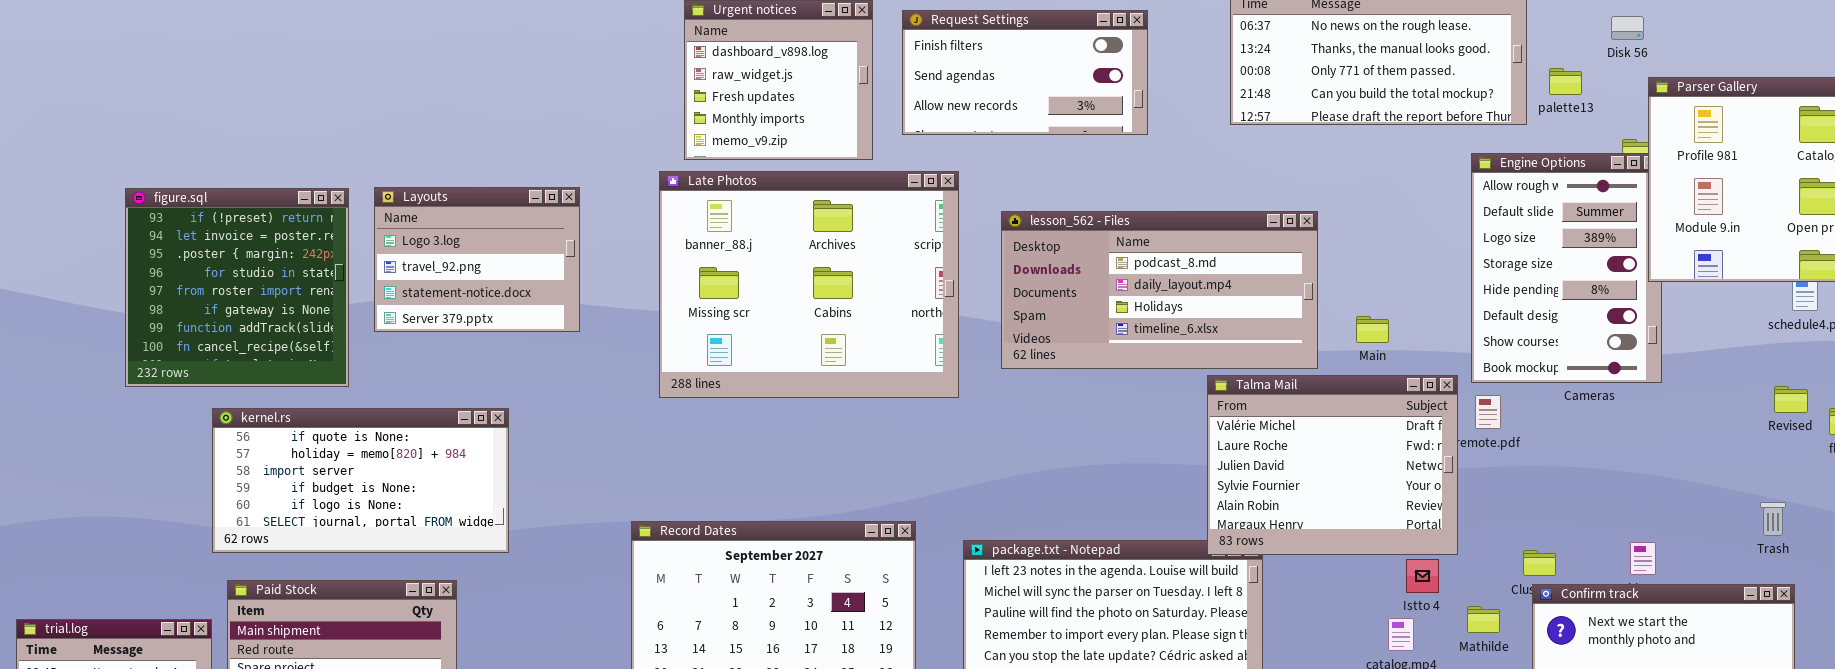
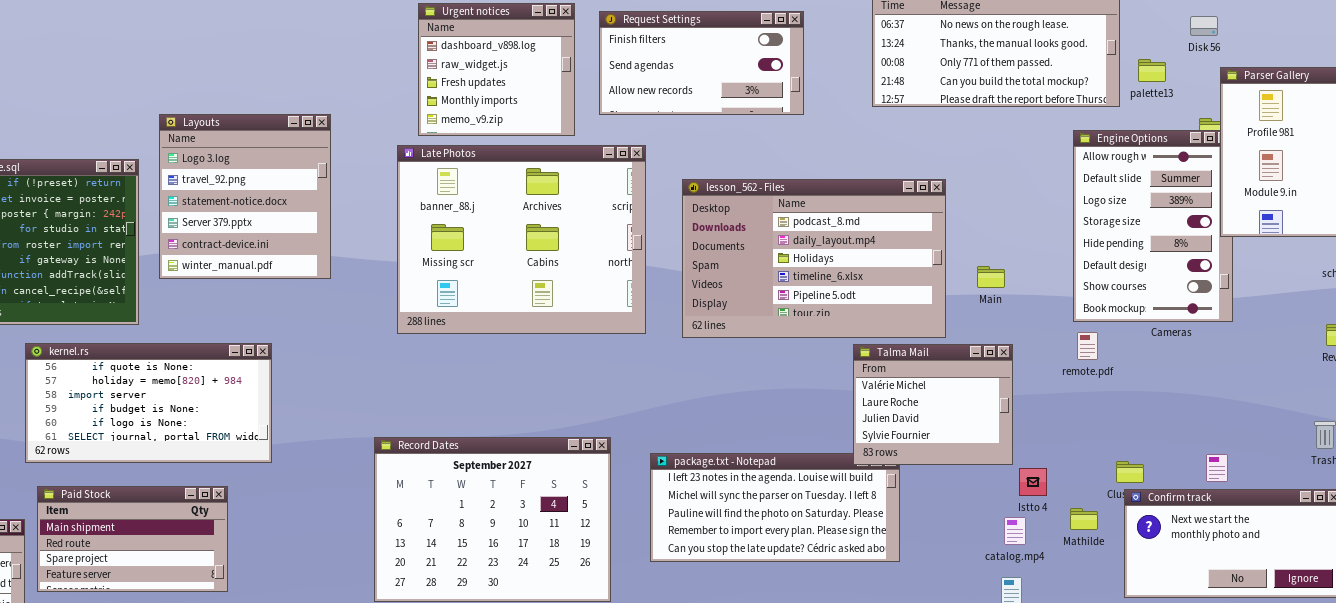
Layouts: [374,187,580,332] -> [159,114,331,279], resized
lesson_562 - Files: [1001,211,1318,369] -> [682,179,946,338], resized
Talma Mail: [1207,375,1458,555] -> [853,344,1013,465], resized

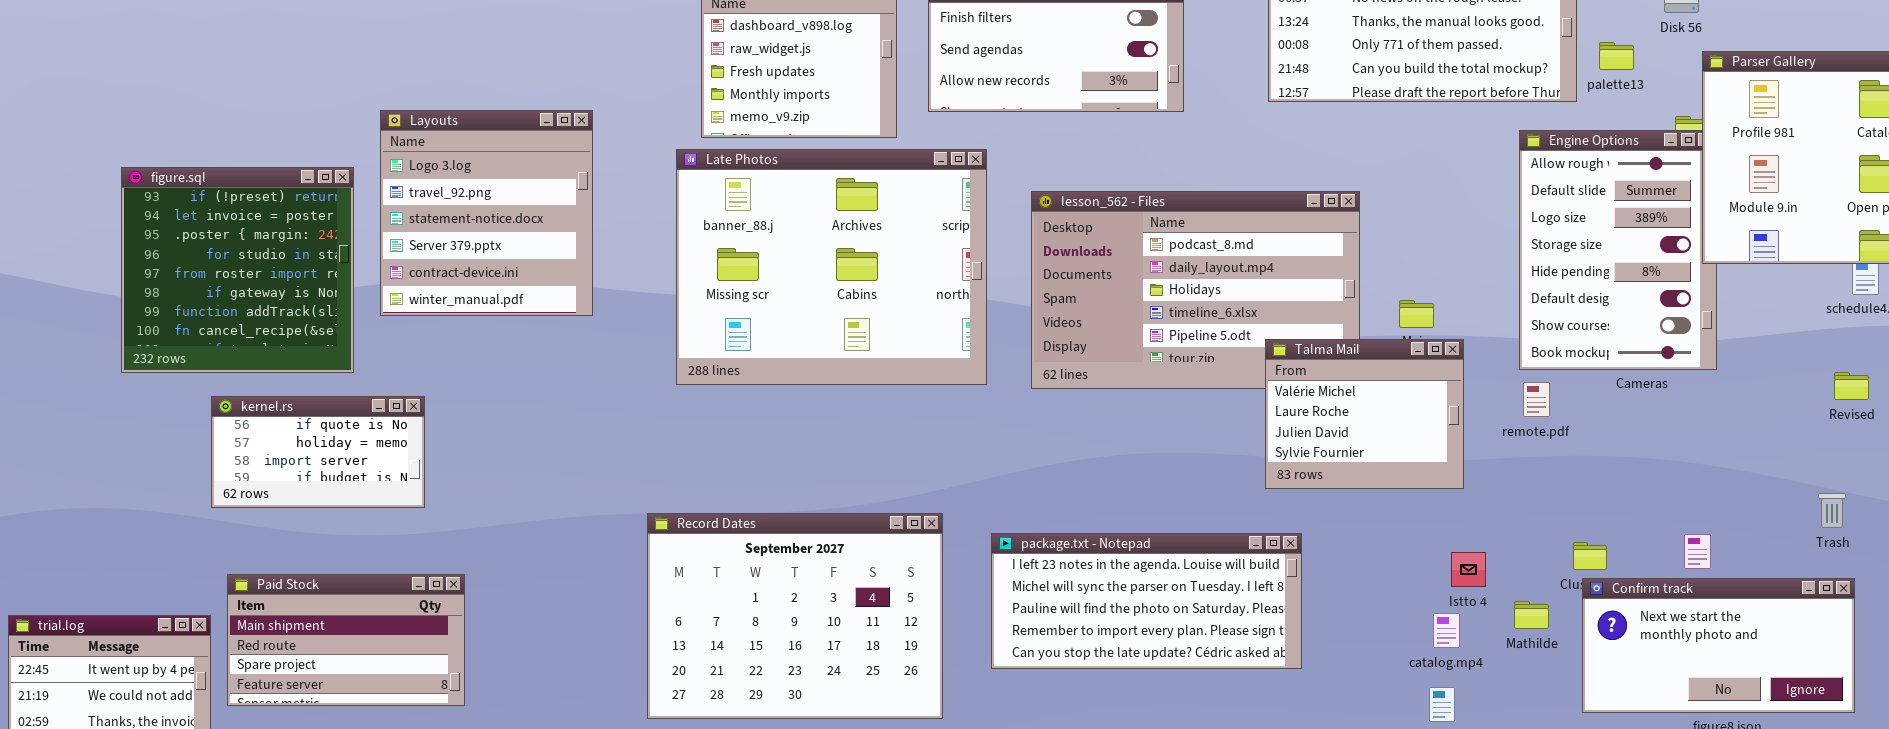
kernel.rs: [25,343,272,463] -> [211,396,425,508], resized
Talma Mail: [853,344,1013,465] -> [1265,339,1464,489], moved

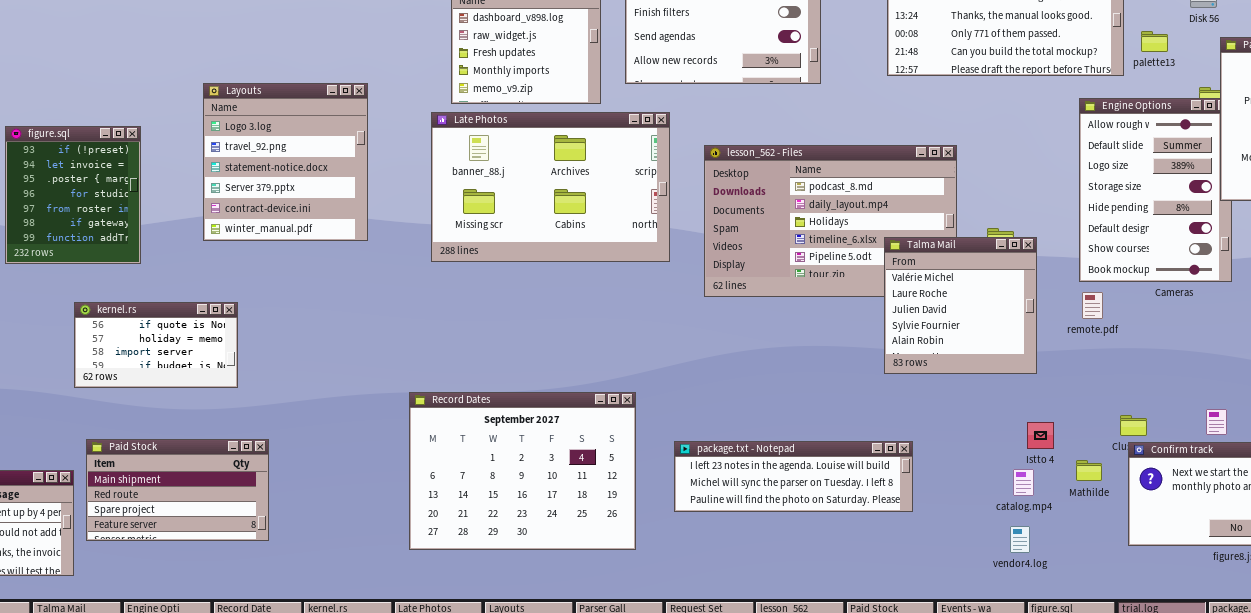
Late Photos: [676,149,987,385] -> [431,112,670,262], resized
figure.sql: [121,167,354,373] -> [5,126,141,264], resized
Talma Mail: [1265,339,1464,489] -> [884,237,1037,374], resized
package.txt - Notepad: [991,533,1302,669] -> [674,441,913,512], resized

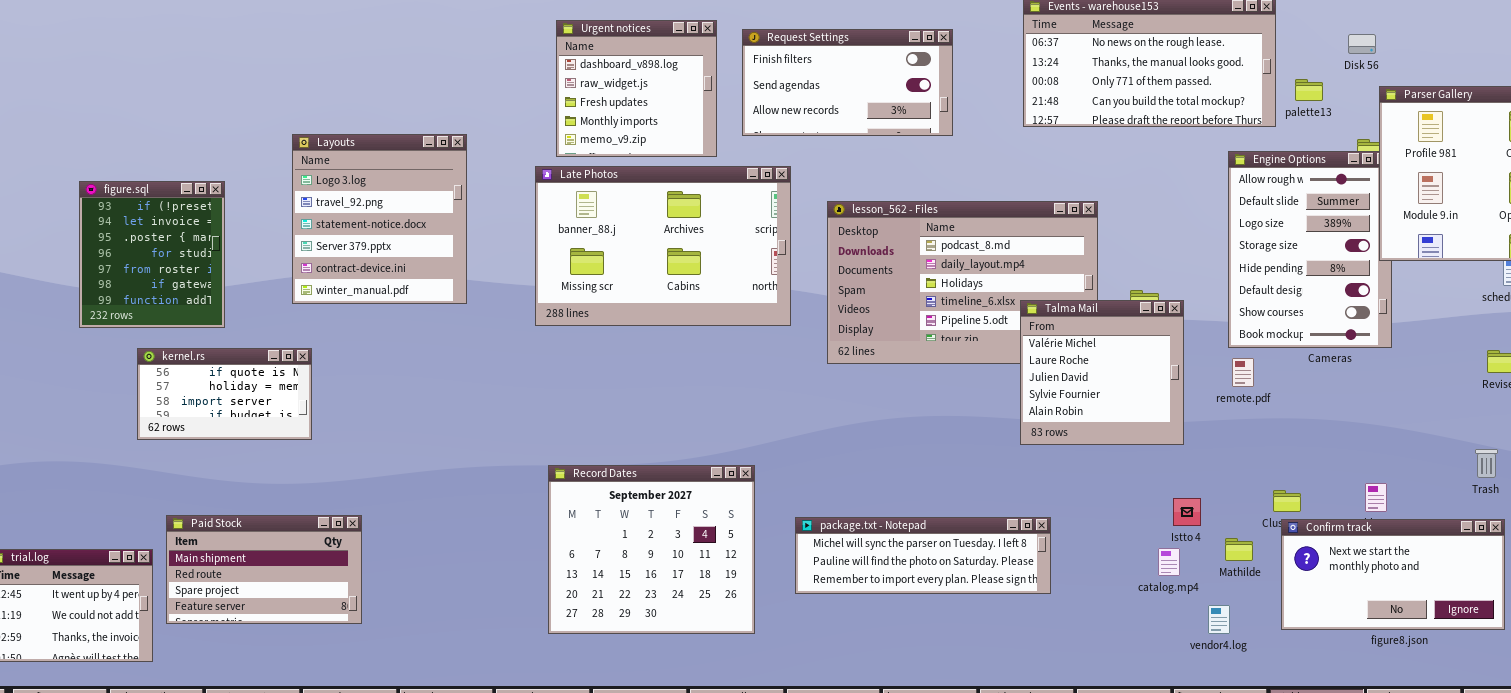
kernel.rs: [74,302,238,388] -> [137,348,312,440], moved
Record Dates: [409,392,636,550] -> [548,465,755,634], resized
package.txt - Notepad: [674,441,913,512] -> [795,517,1051,594], scrolled down 1 row
vendor4.log: [1010,526,1030,553] -> [1208,605,1230,634], moved

